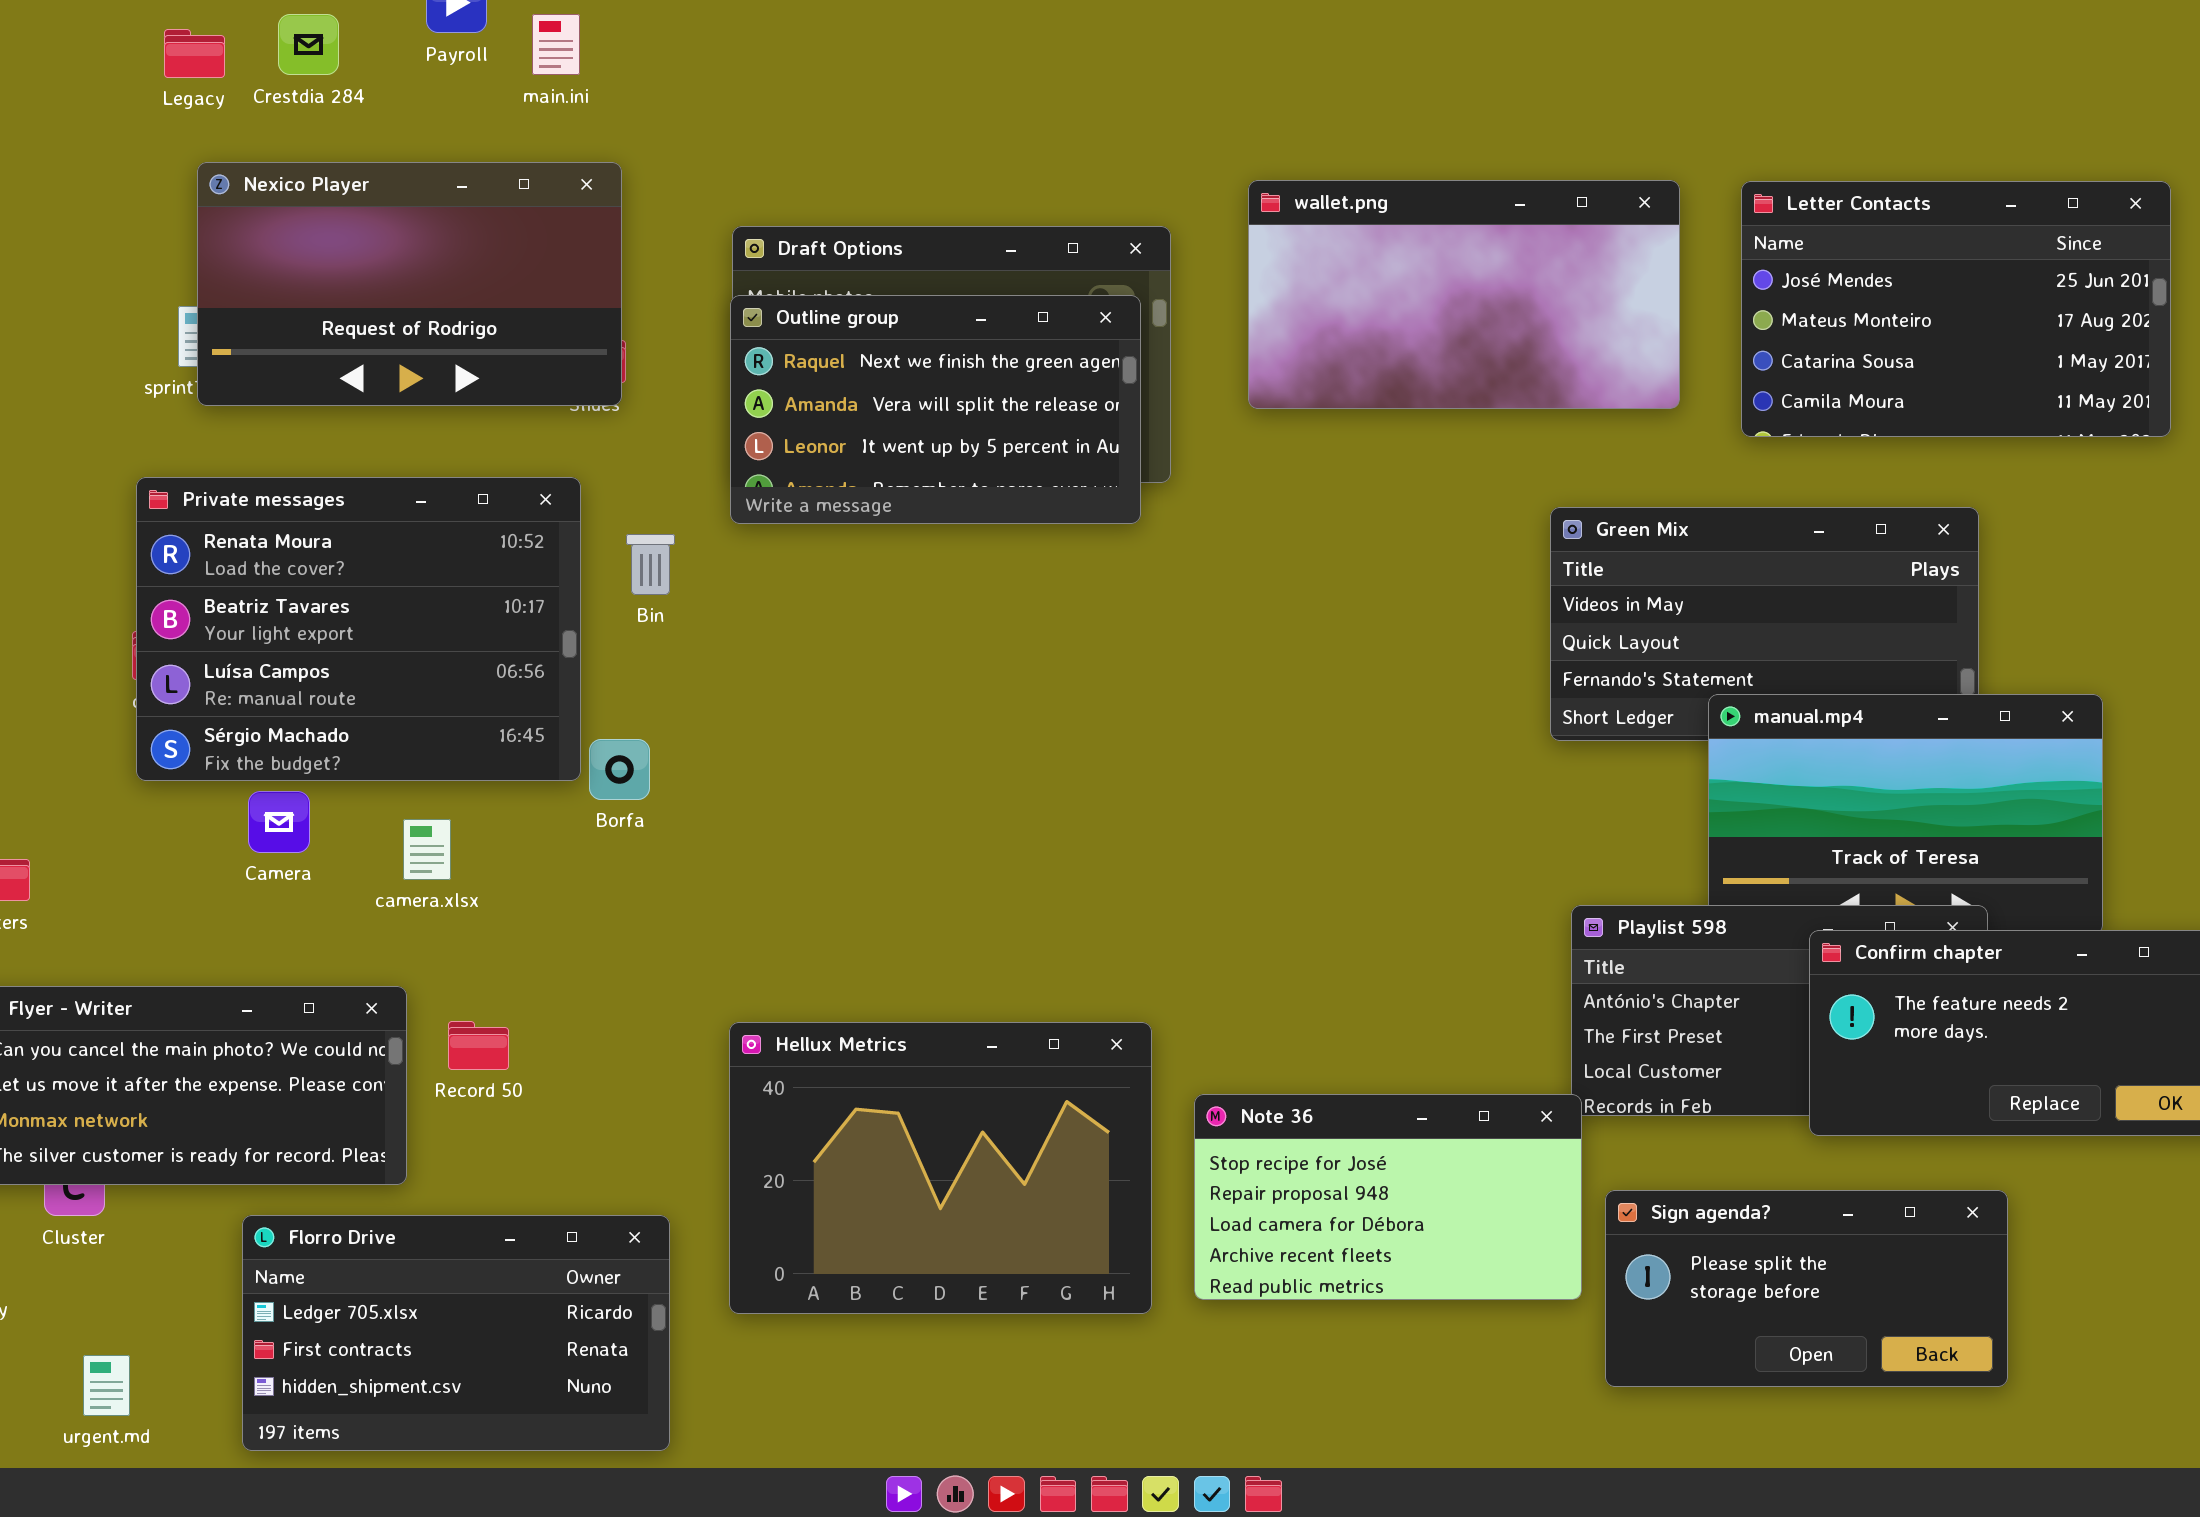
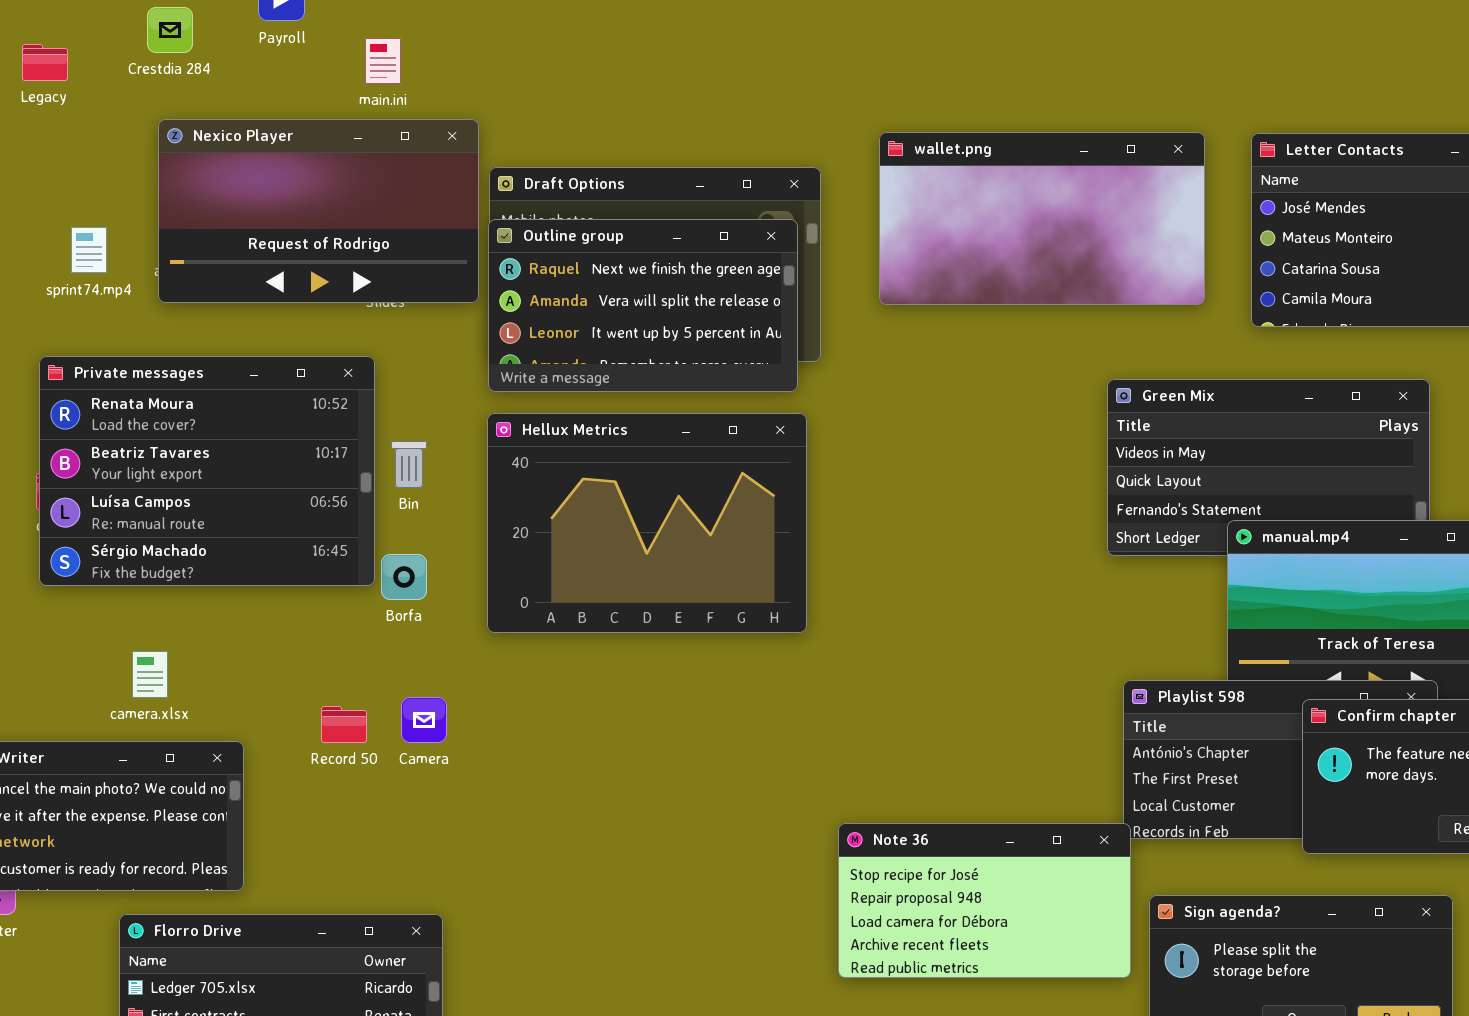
main.ini: [532,14,580,75] -> [365,38,401,84], moved
Legacy: [164,29,225,78] -> [22,44,68,81], moved
Nexico Player: [197,162,622,406] -> [158,119,479,303], moved
Bin: [626,534,675,595] -> [391,441,427,488], moved
Camera: [248,791,310,853] -> [401,697,447,743], moved
camera.xlsx: [403,819,451,880] -> [132,651,168,698], moved
Record 50: [448,1021,509,1070] -> [321,706,367,743], moved
Hellux Metrics: [729,1022,1152,1314] -> [487,413,807,633], moved

